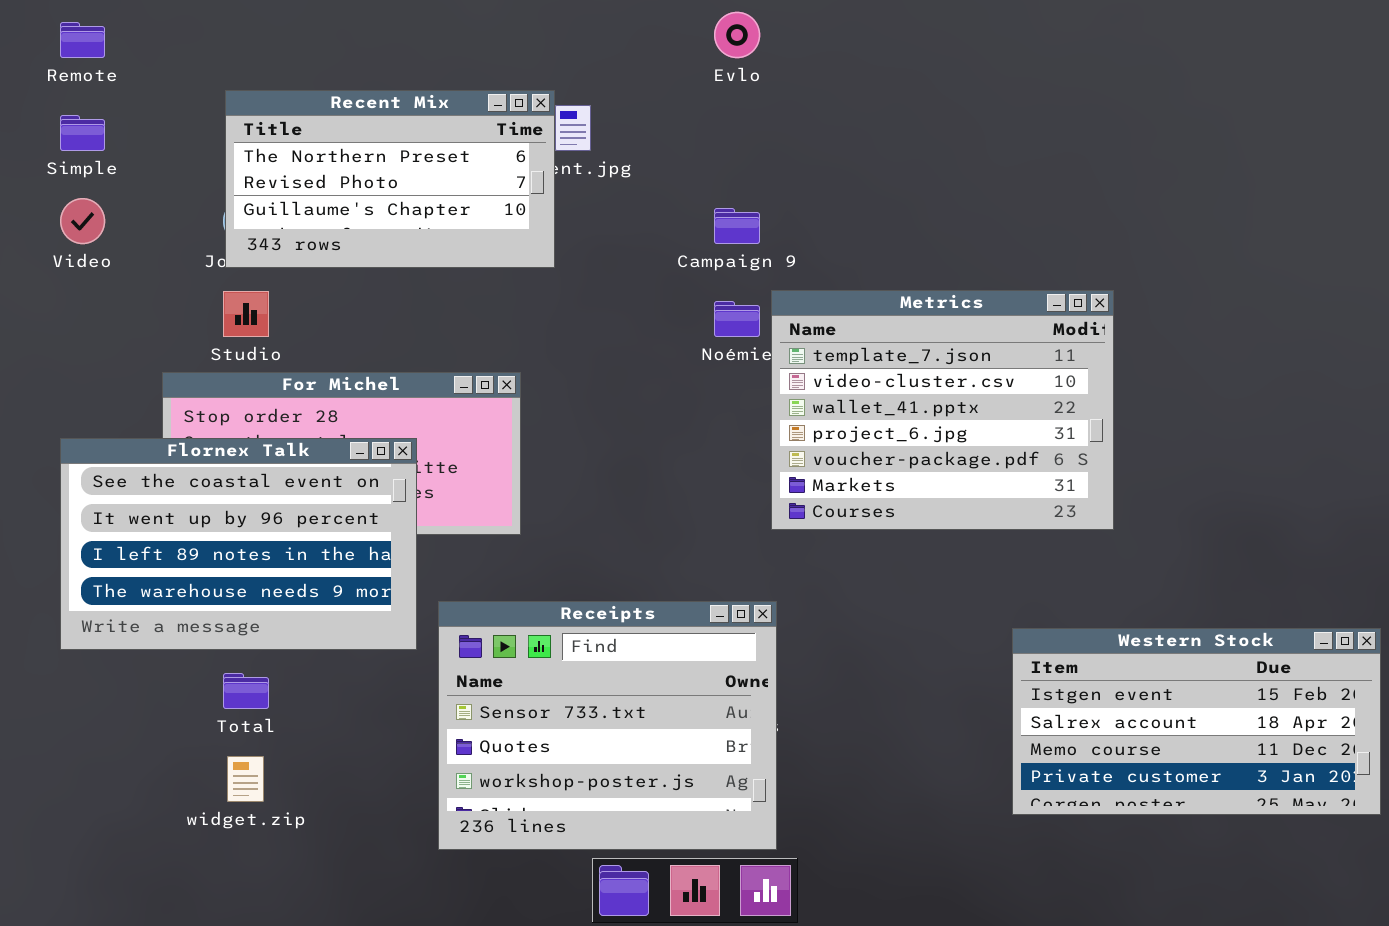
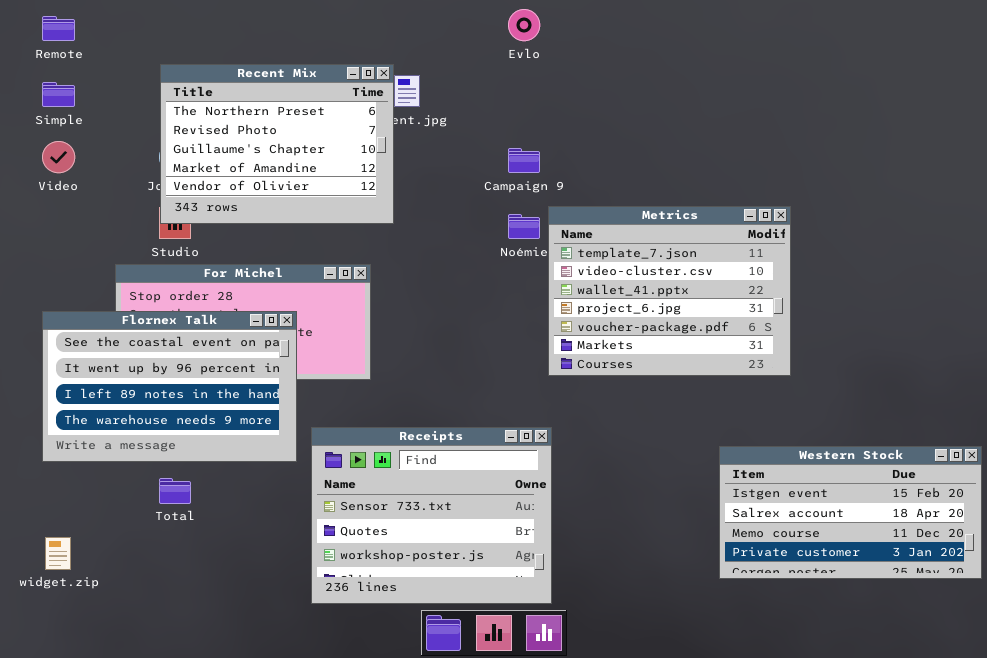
Recent Mix: [225,90,555,268] -> [160,64,394,224], resized
widget.zip: [227,756,264,802] -> [45,537,71,570], moved

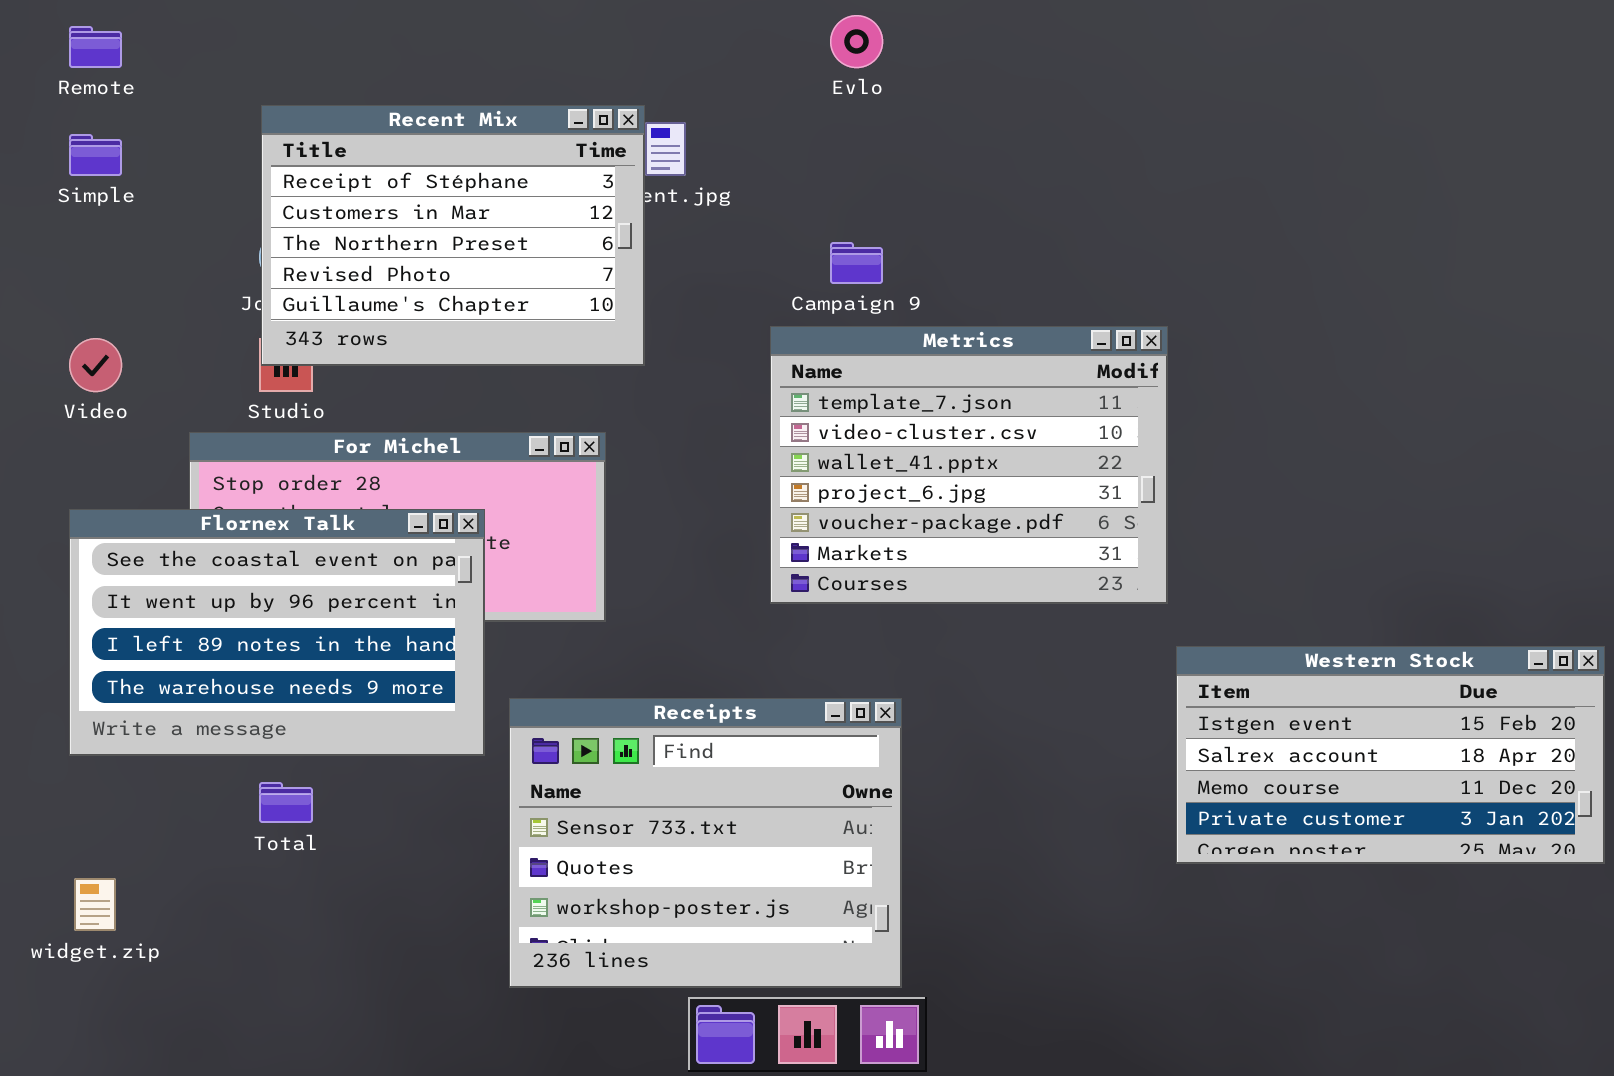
Recent Mix: [160,64,394,224] -> [261,105,645,366], scrolled up 2 rows
Video: [42,141,75,173] -> [69,338,122,392], moved
Metrics: [548,206,791,376] -> [770,326,1168,604], moved
Western Stock: [719,446,982,579] -> [1176,646,1605,864], moved

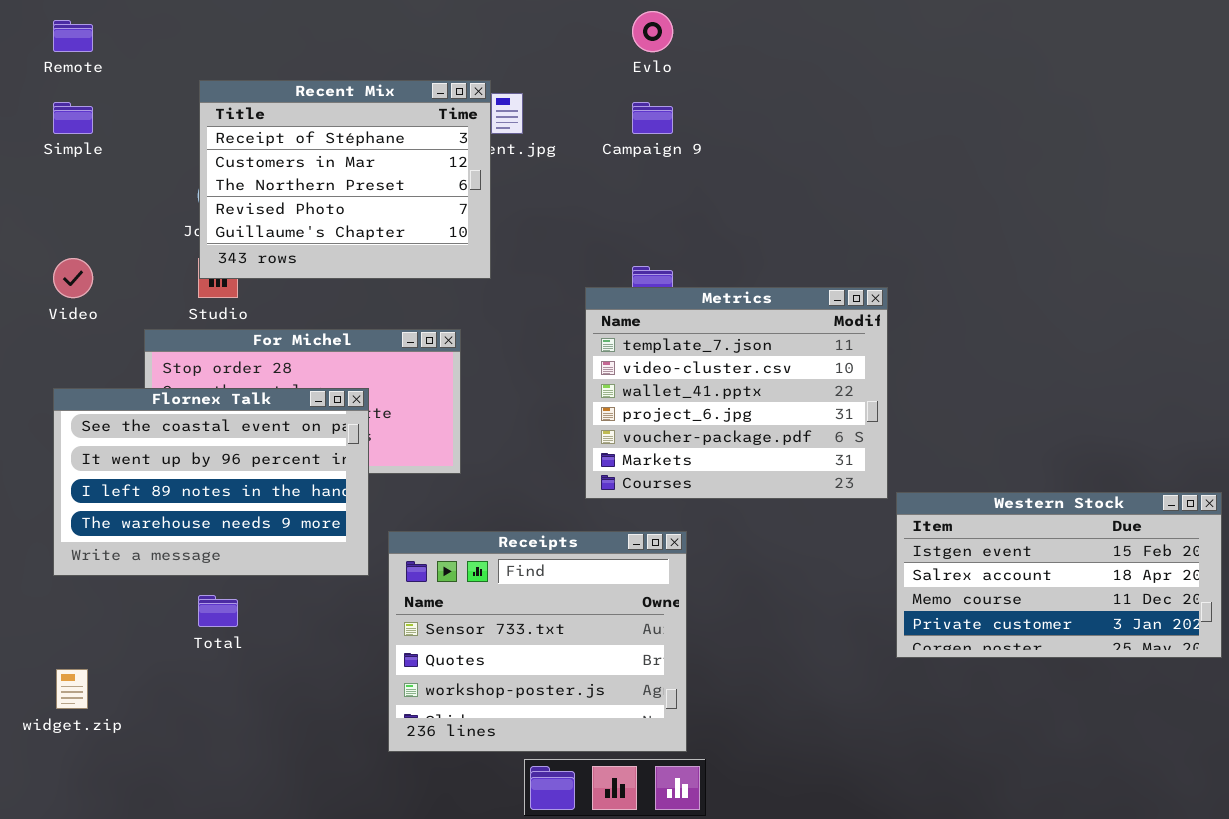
Campaign 9: [830,242,883,284] -> [632,102,673,134], moved
Metrics: [770,326,1168,604] -> [585,287,888,499], moved

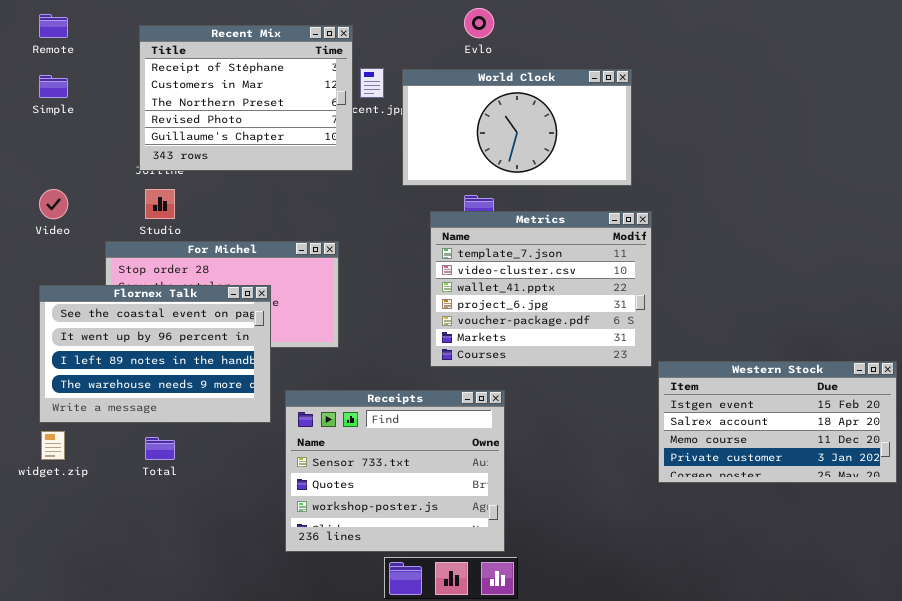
Recent Mix: [199,80,491,279] -> [139,25,353,171], moved
World Clock: none -> [402,69,632,186], opened
widget.zip: [56,669,88,709] -> [41,431,65,460], moved

